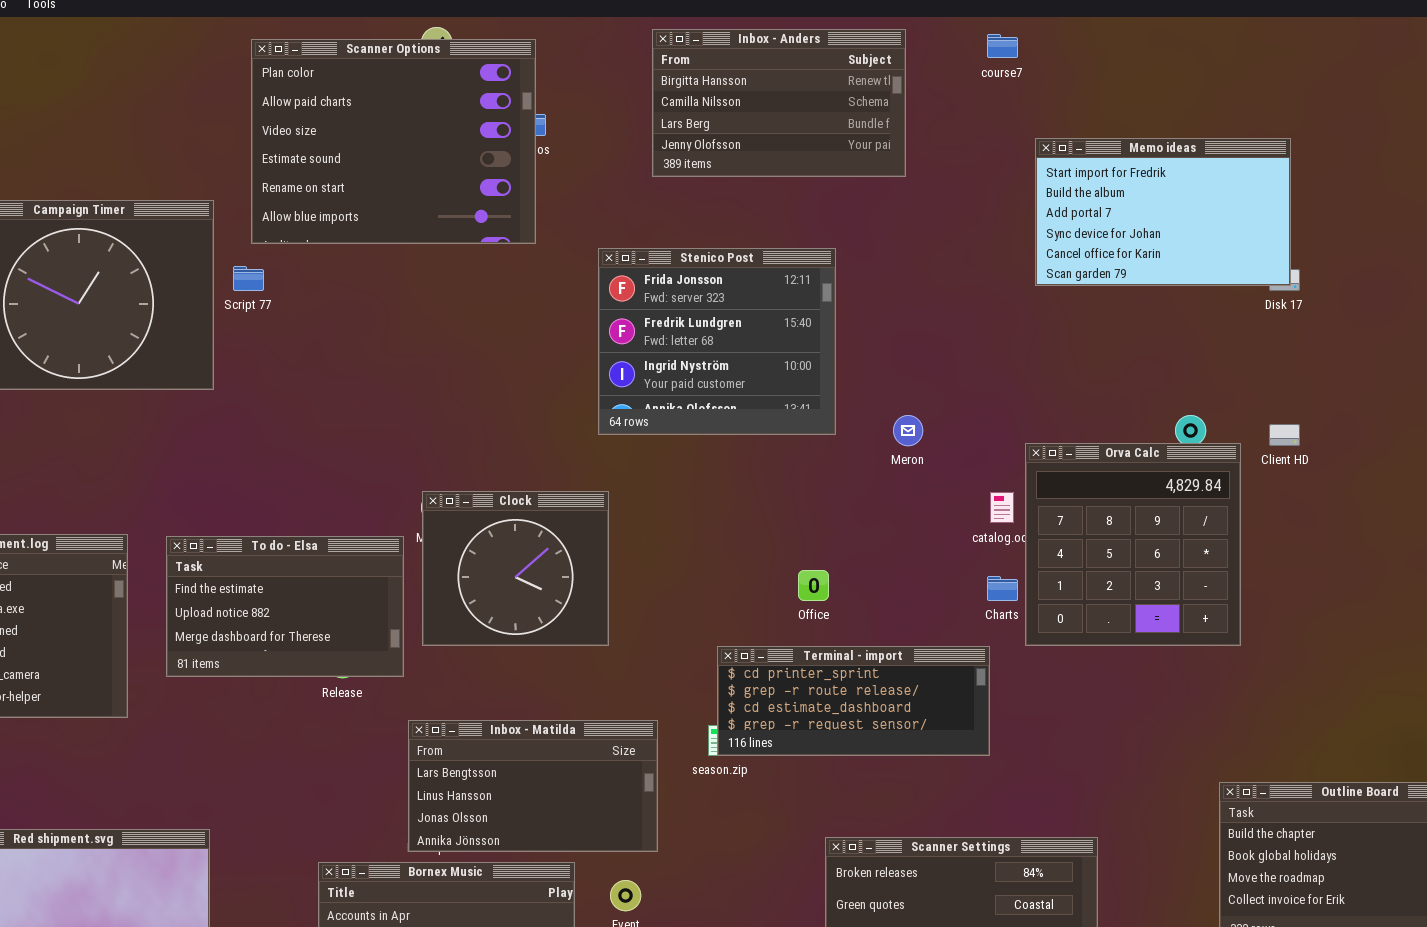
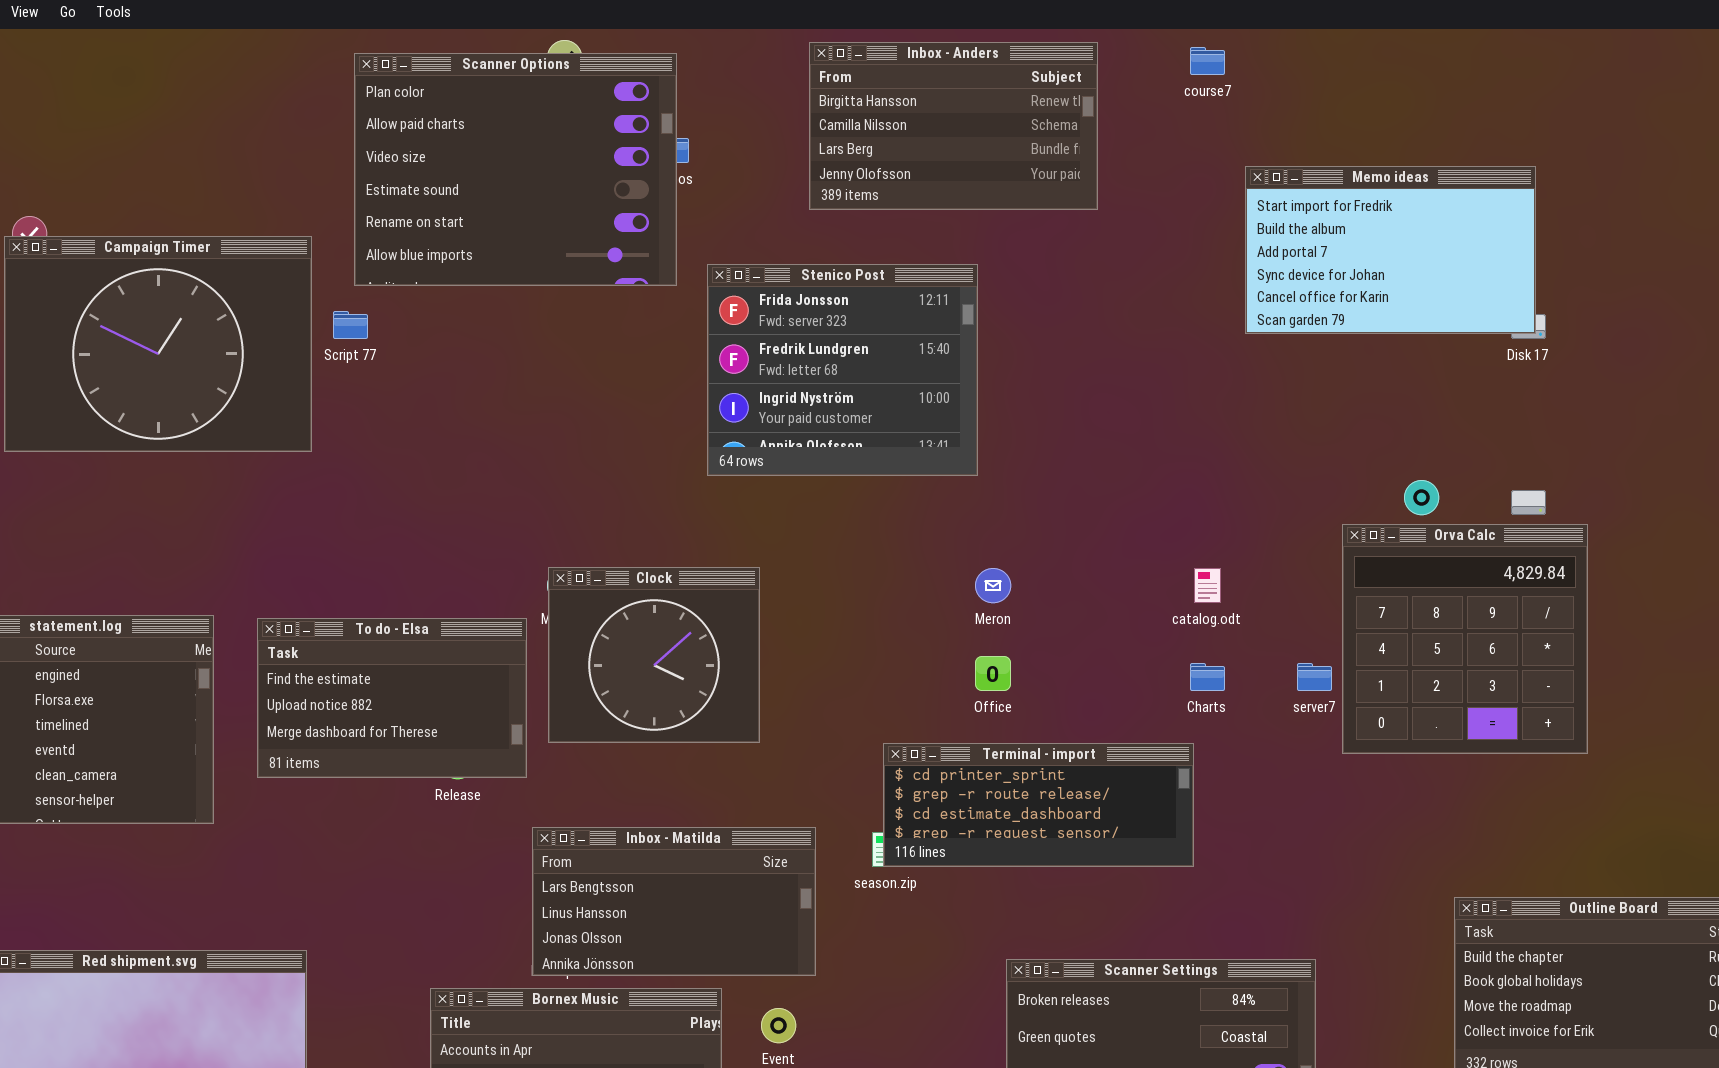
Stenico Post: [598,248,836,435] -> [707,264,978,476], moved
Meron: [893,415,923,446] -> [975,568,1011,603], moved
Orva Calc: [1025,443,1241,646] -> [1342,524,1588,754], moved

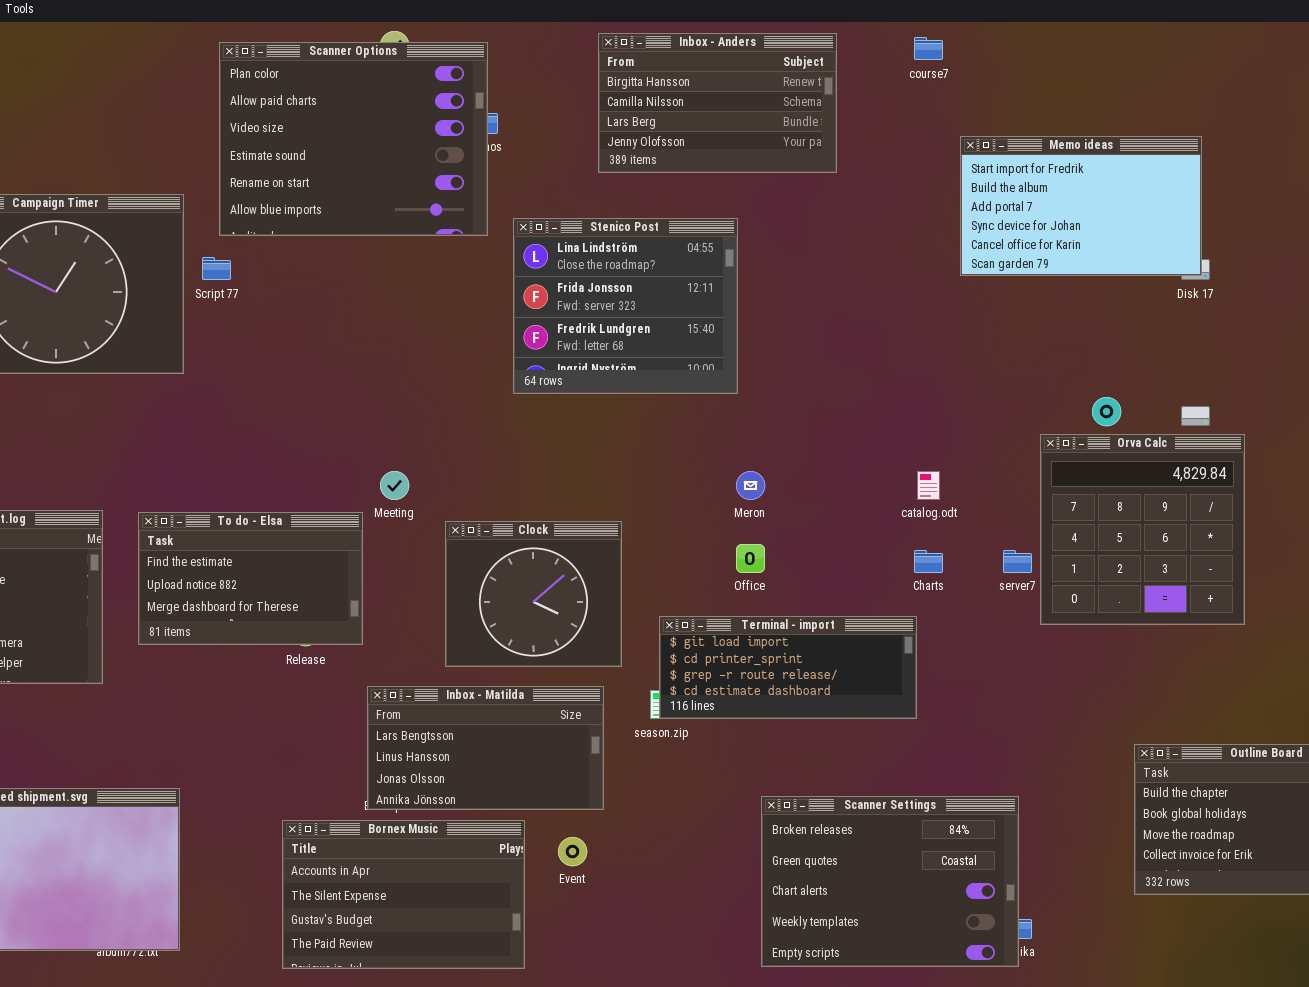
Stenico Post: [707,264,978,476] -> [513,218,738,394], scrolled up 1 row
Clock: [548,567,760,743] -> [445,521,622,667], moved
Terminal - import: [883,743,1194,867] -> [659,616,917,719], scrolled up 1 row

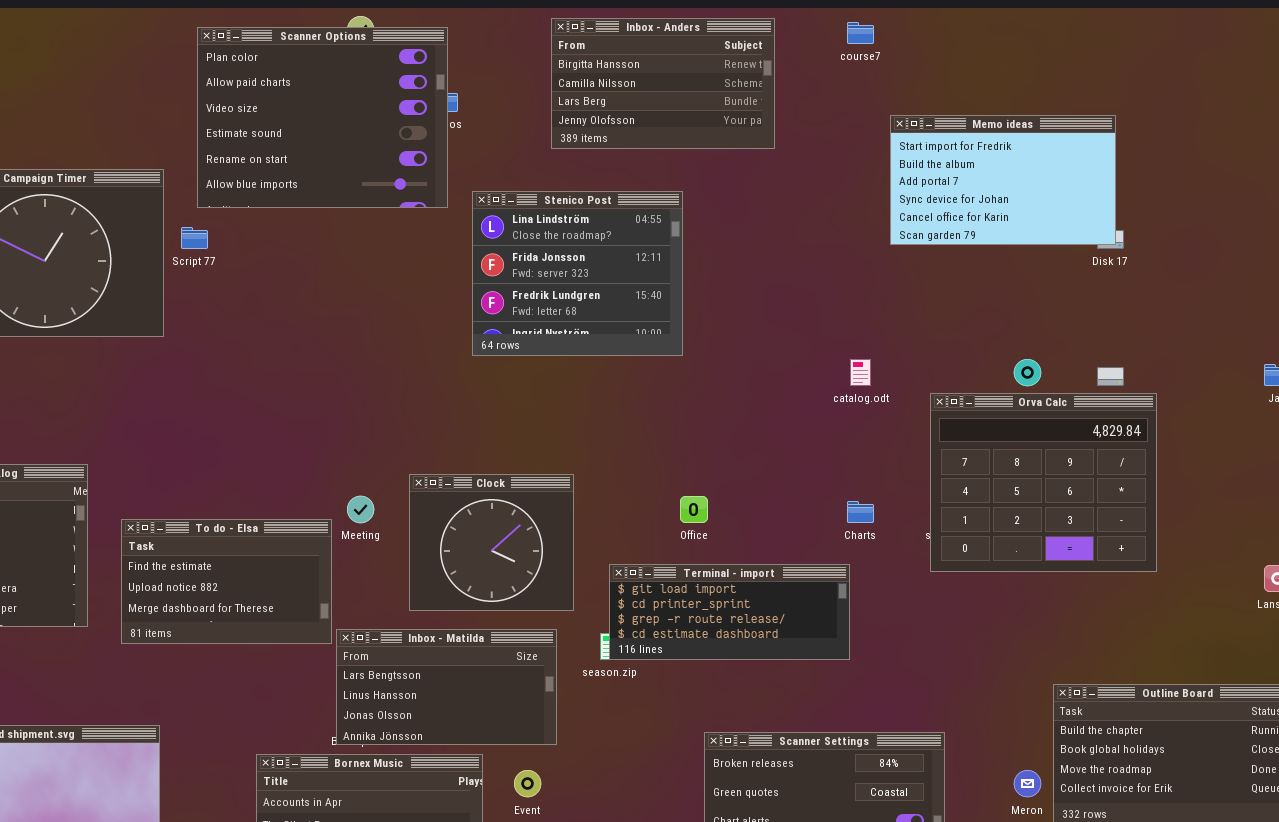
Orva Calc: [1040,434,1245,625] -> [930,393,1157,572], resized
Meeting: [380,471,409,500] -> [347,496,374,523], moved
Meron: [736,471,765,500] -> [1014,770,1041,797], moved
catalog.odt: [917,471,940,500] -> [850,359,871,386], moved
To do - Elsa: [138,512,363,645] -> [121,519,332,644], moved

